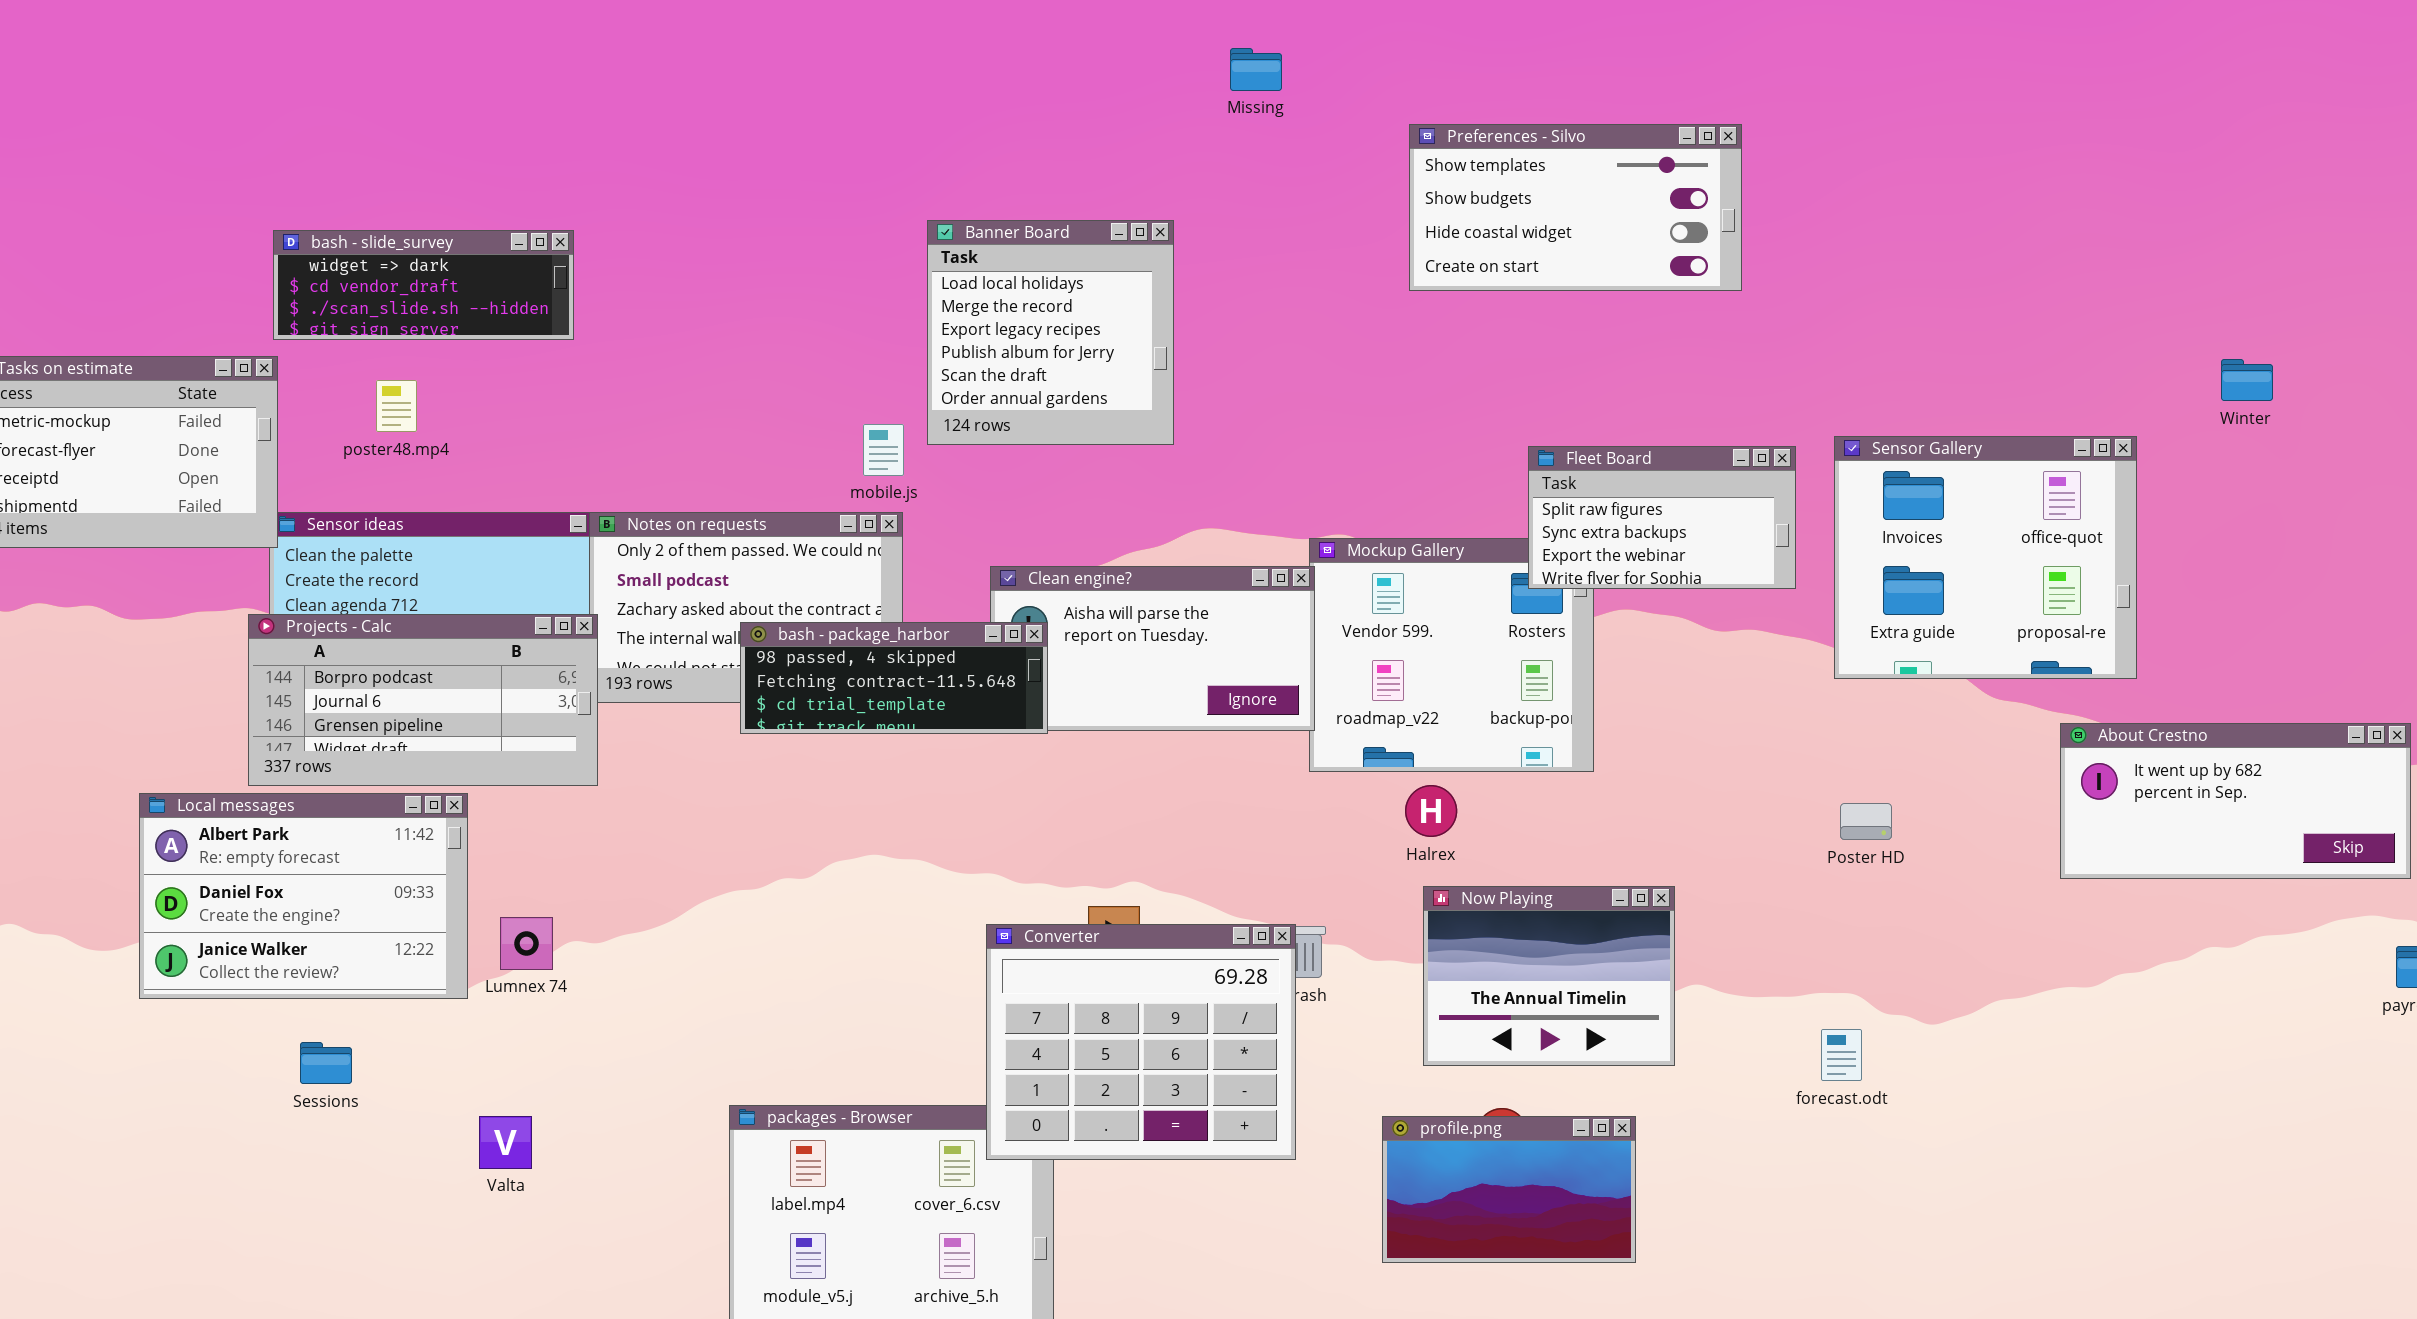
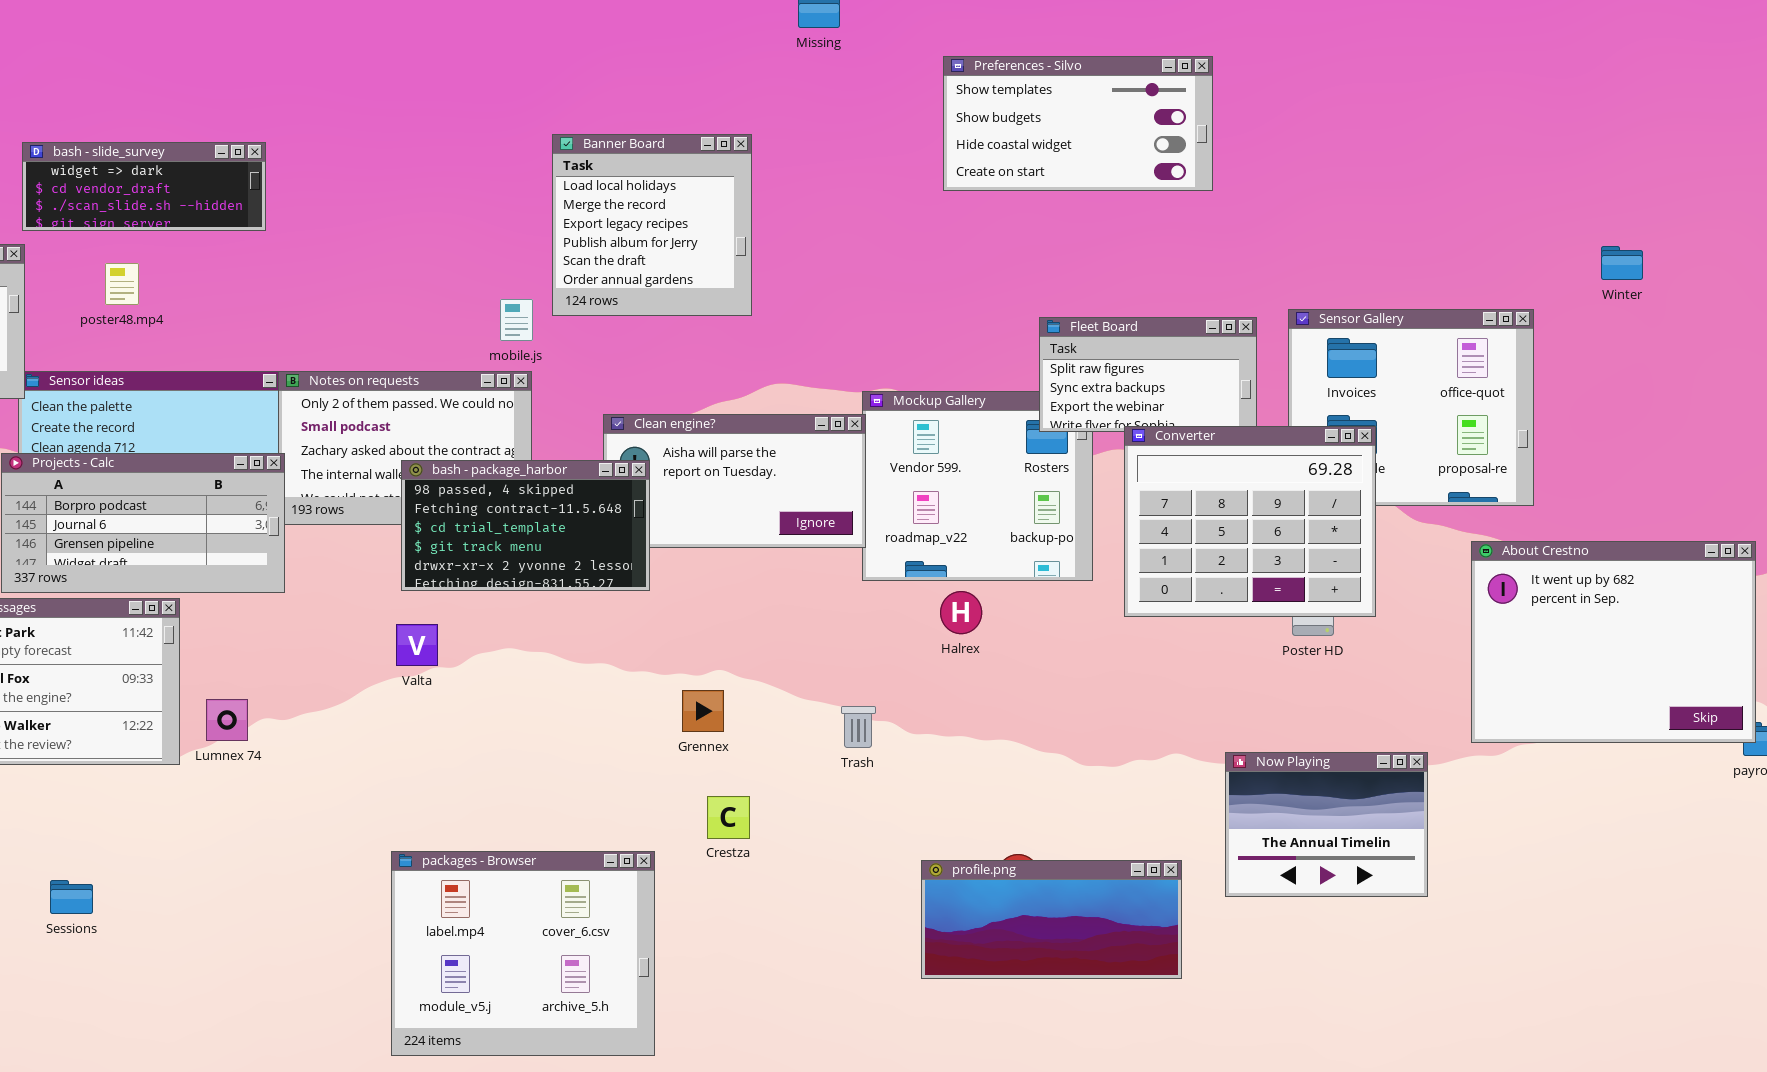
bash - package_harbor: [740,622,1048,734] -> [401,460,650,591], resized
About Crestno: [2060,723,2411,879] -> [1471,541,1756,743], resized
Now Playing: [1423,886,1675,1066] -> [1225,752,1428,897], moved
Converter: [986,924,1296,1160] -> [1124,426,1376,617], moved
Sessions: [300,1042,352,1084] -> [50,880,93,914], moved
Valta: [479,1116,532,1169] -> [396,624,438,666], moved
profile.png: [1382,1116,1636,1263] -> [921,860,1182,979], resized

